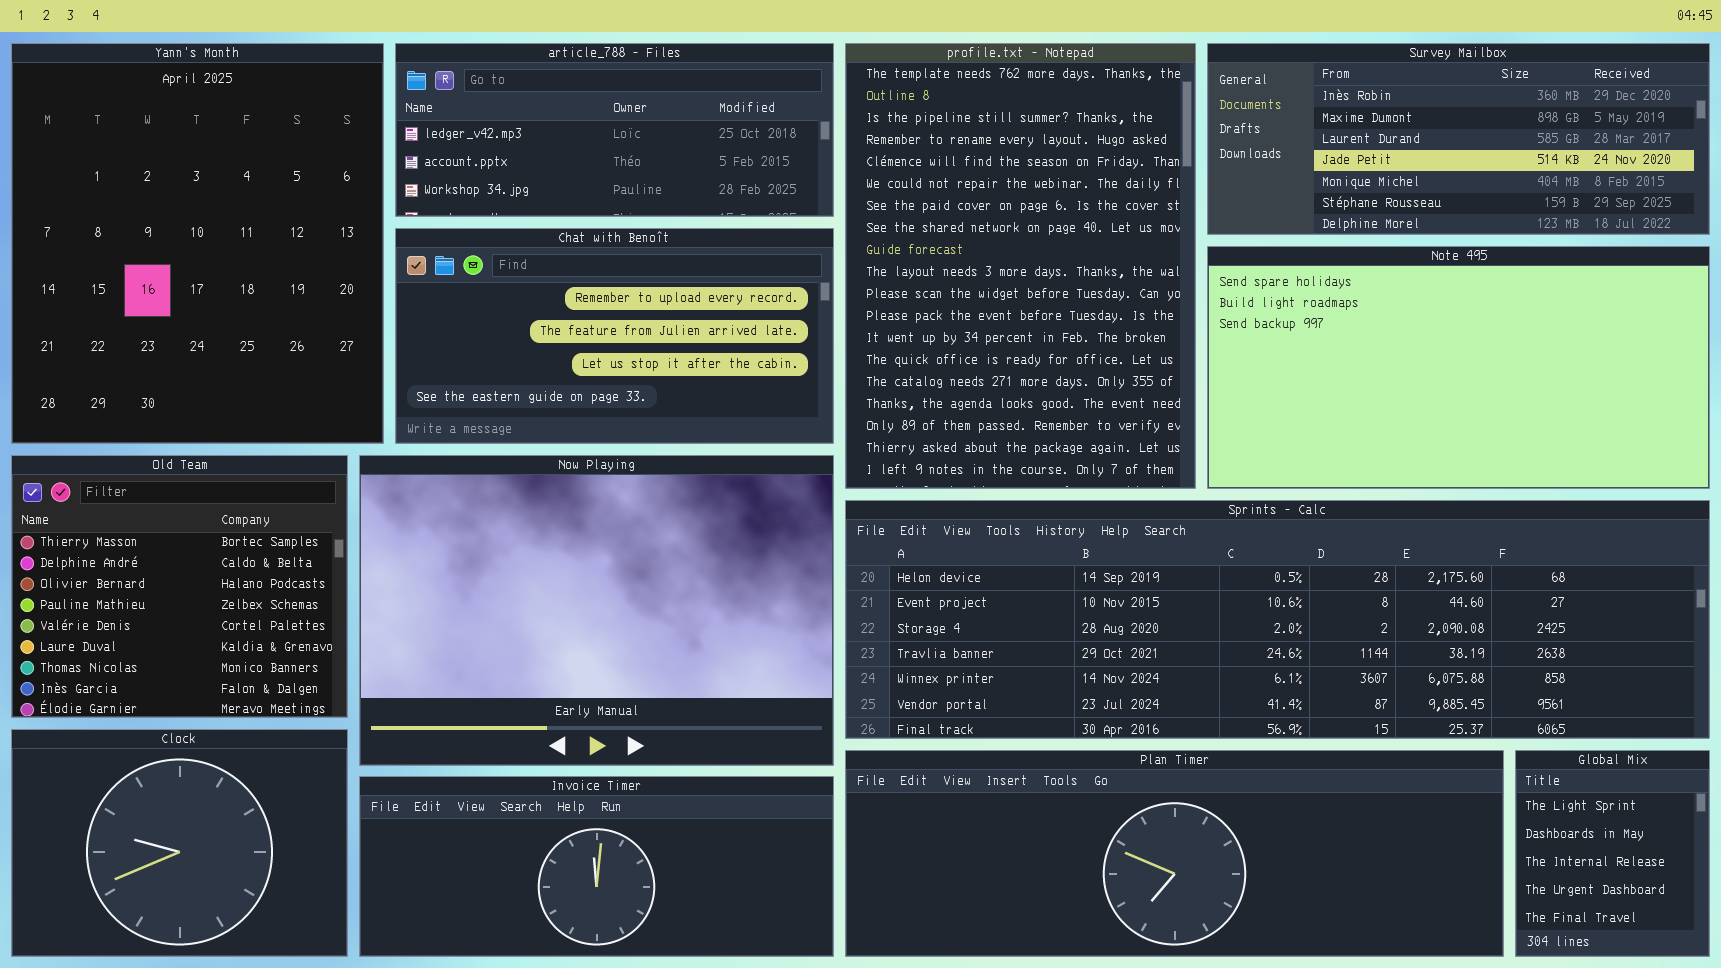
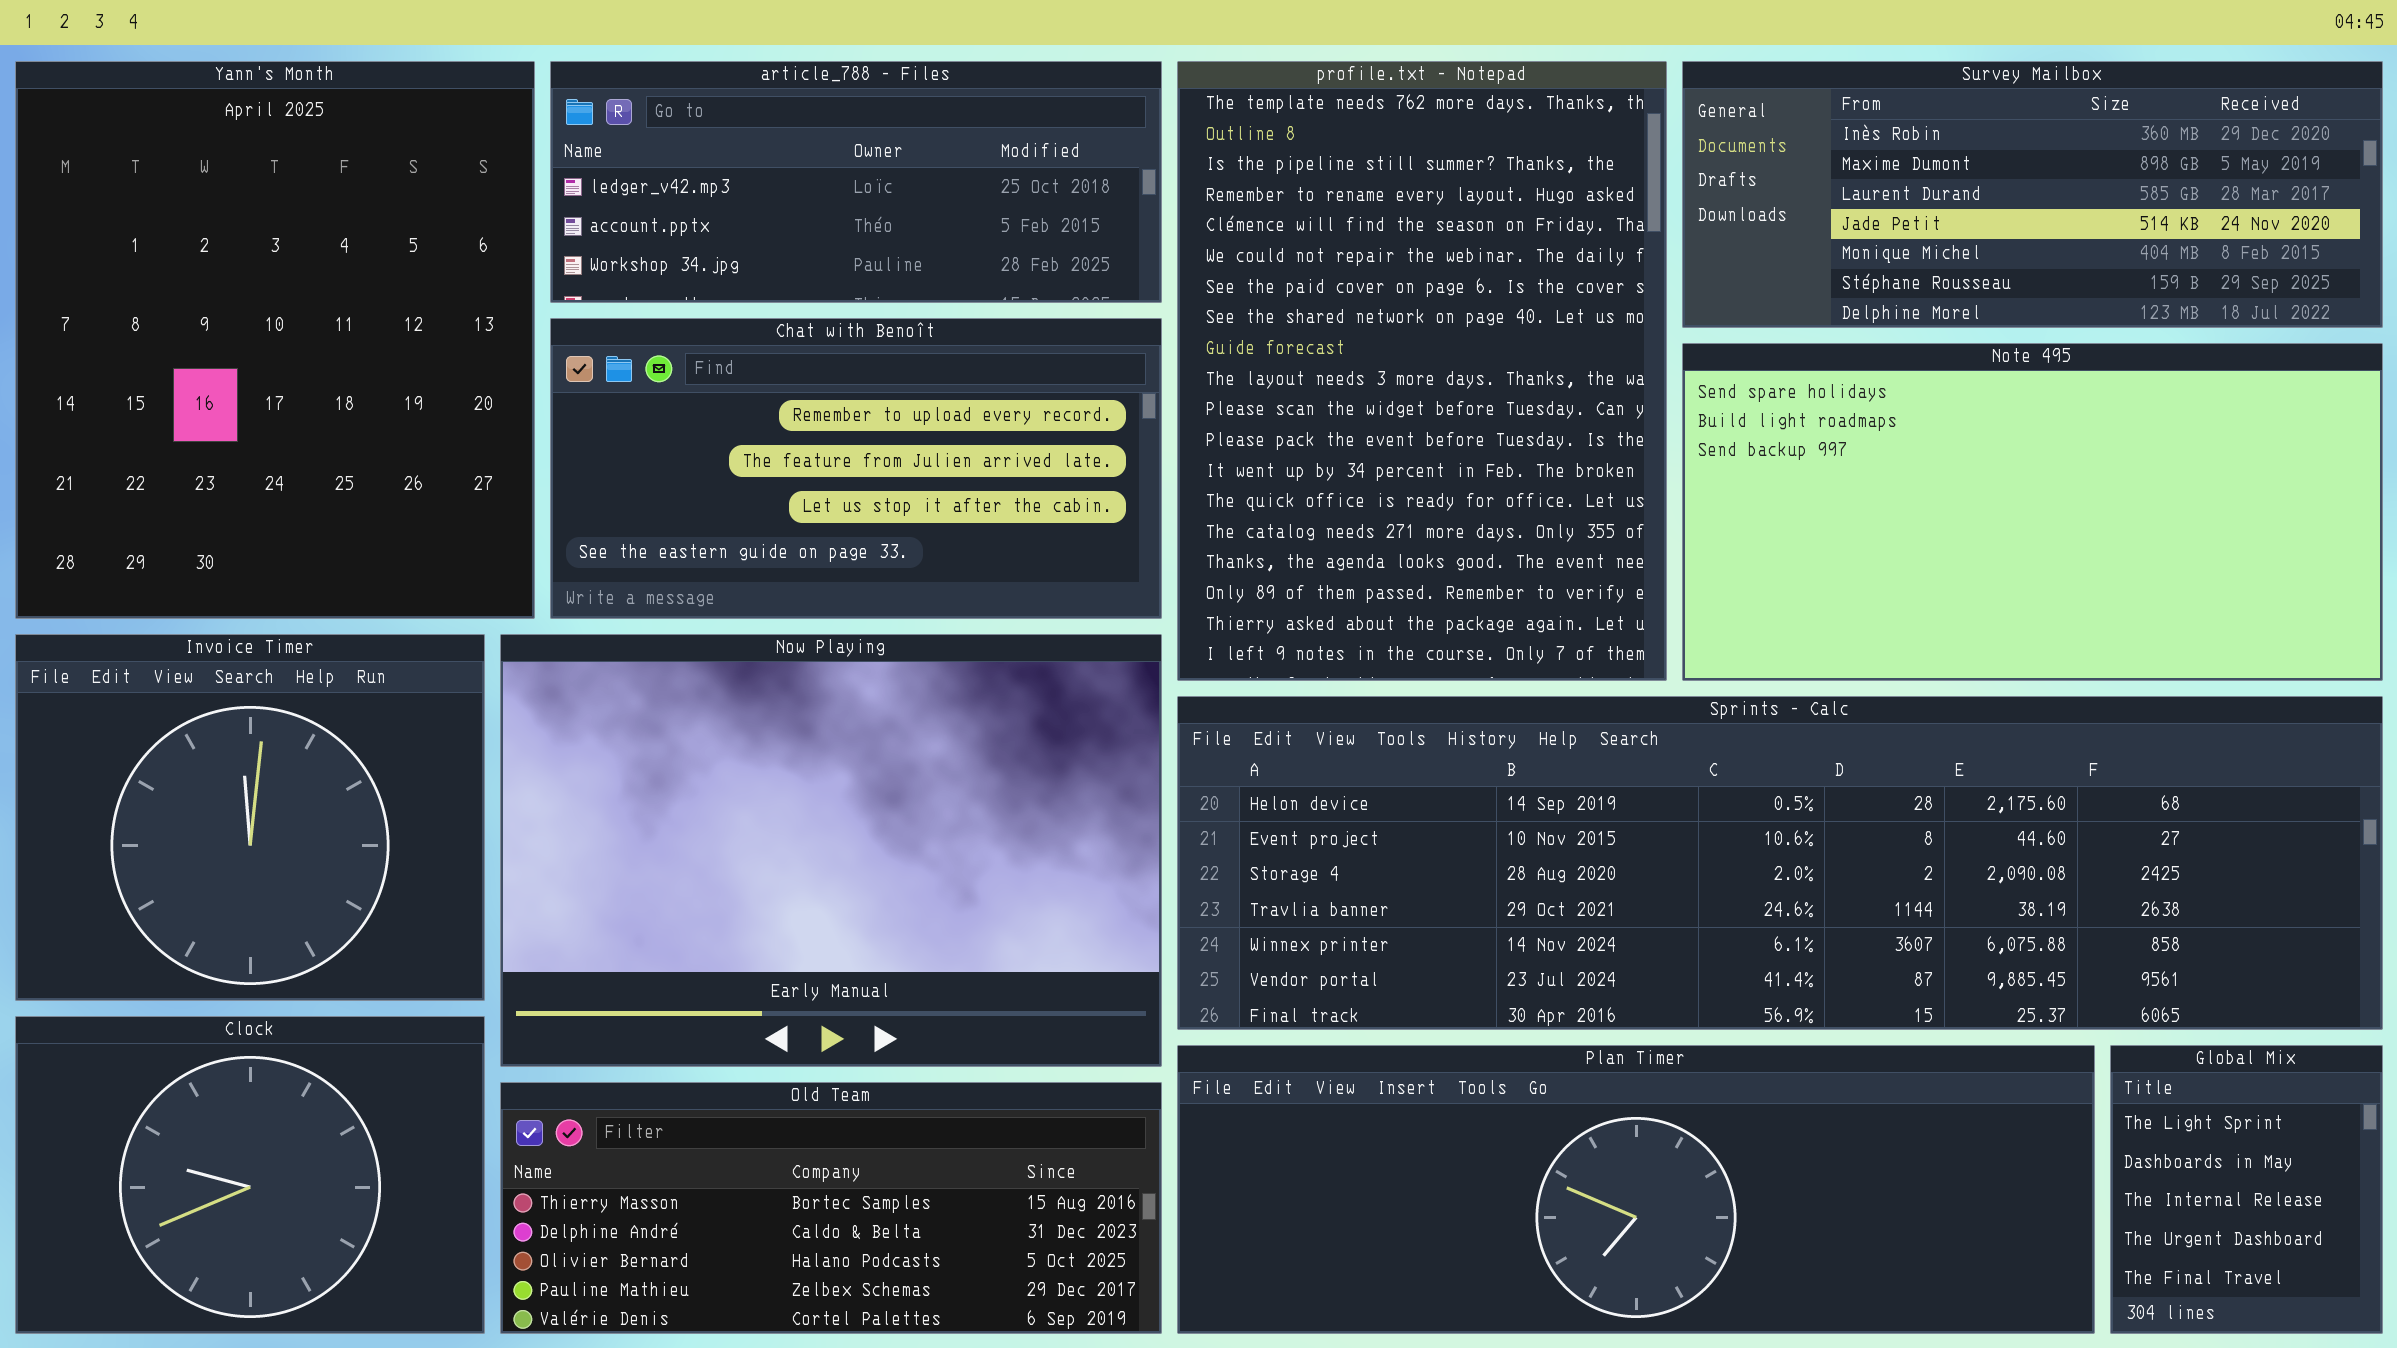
Old Team: [11,455,348,718] -> [500,1082,1162,1334], moved, resized
Invoice Timer: [359,776,834,957] -> [15,634,485,1001], moved, resized

